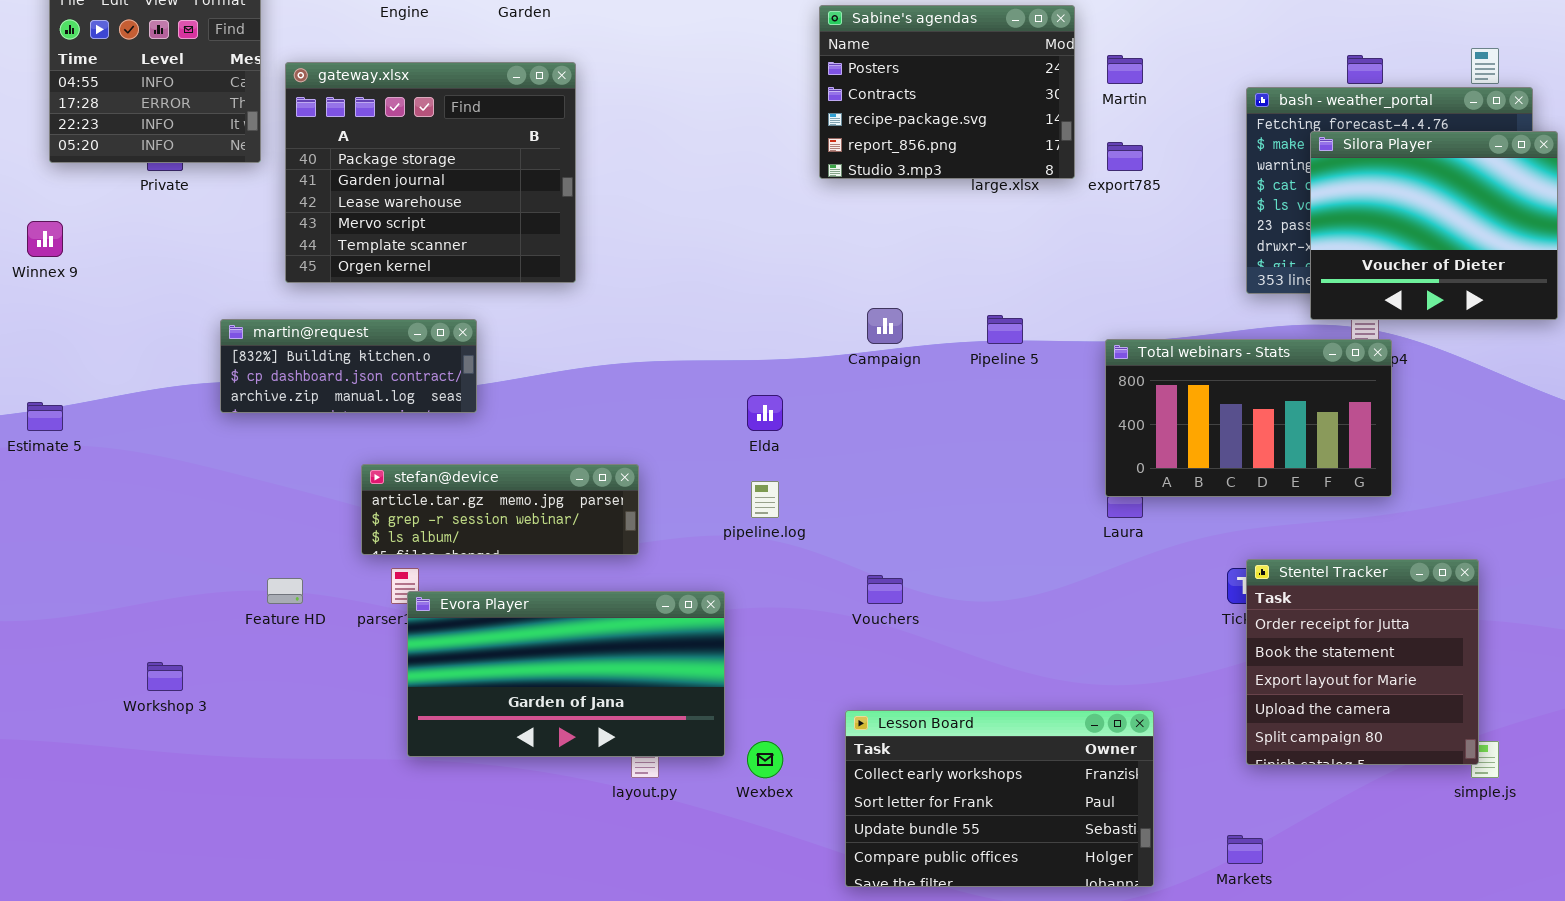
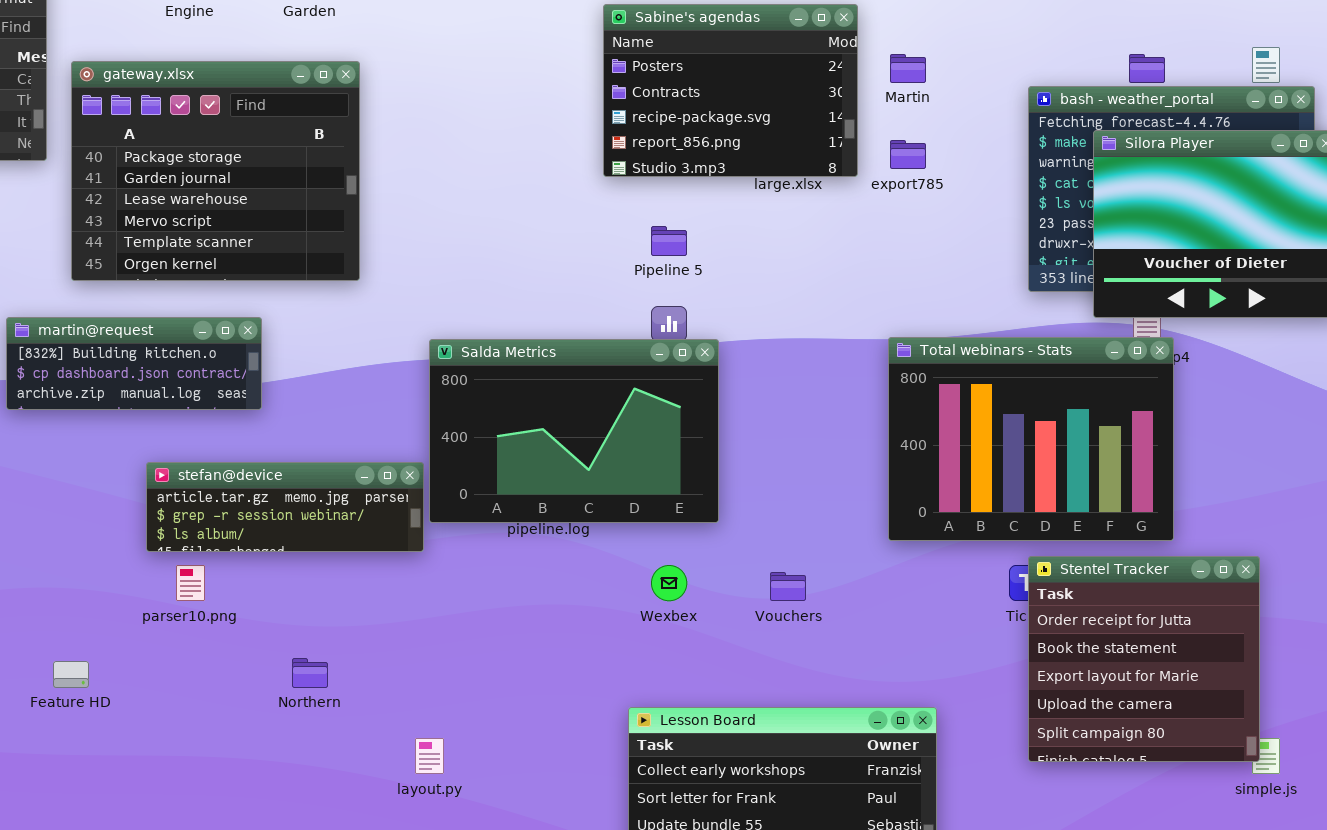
Pipeline 5: [987,315,1023,344] -> [651,226,687,256], moved
Total webinars - Stats: [1105,339,1392,497] -> [888,337,1174,541], resized
Salda Metrics: none -> [429,339,719,523], opened
Vouchers: [867,575,903,604] -> [770,572,806,601], moved
Feature HD: [267,578,303,604] -> [53,661,89,688], moved
Evora Player: [407,591,725,757] -> none, closed
Wexbex: [747,741,783,778] -> [651,565,687,601], moved

